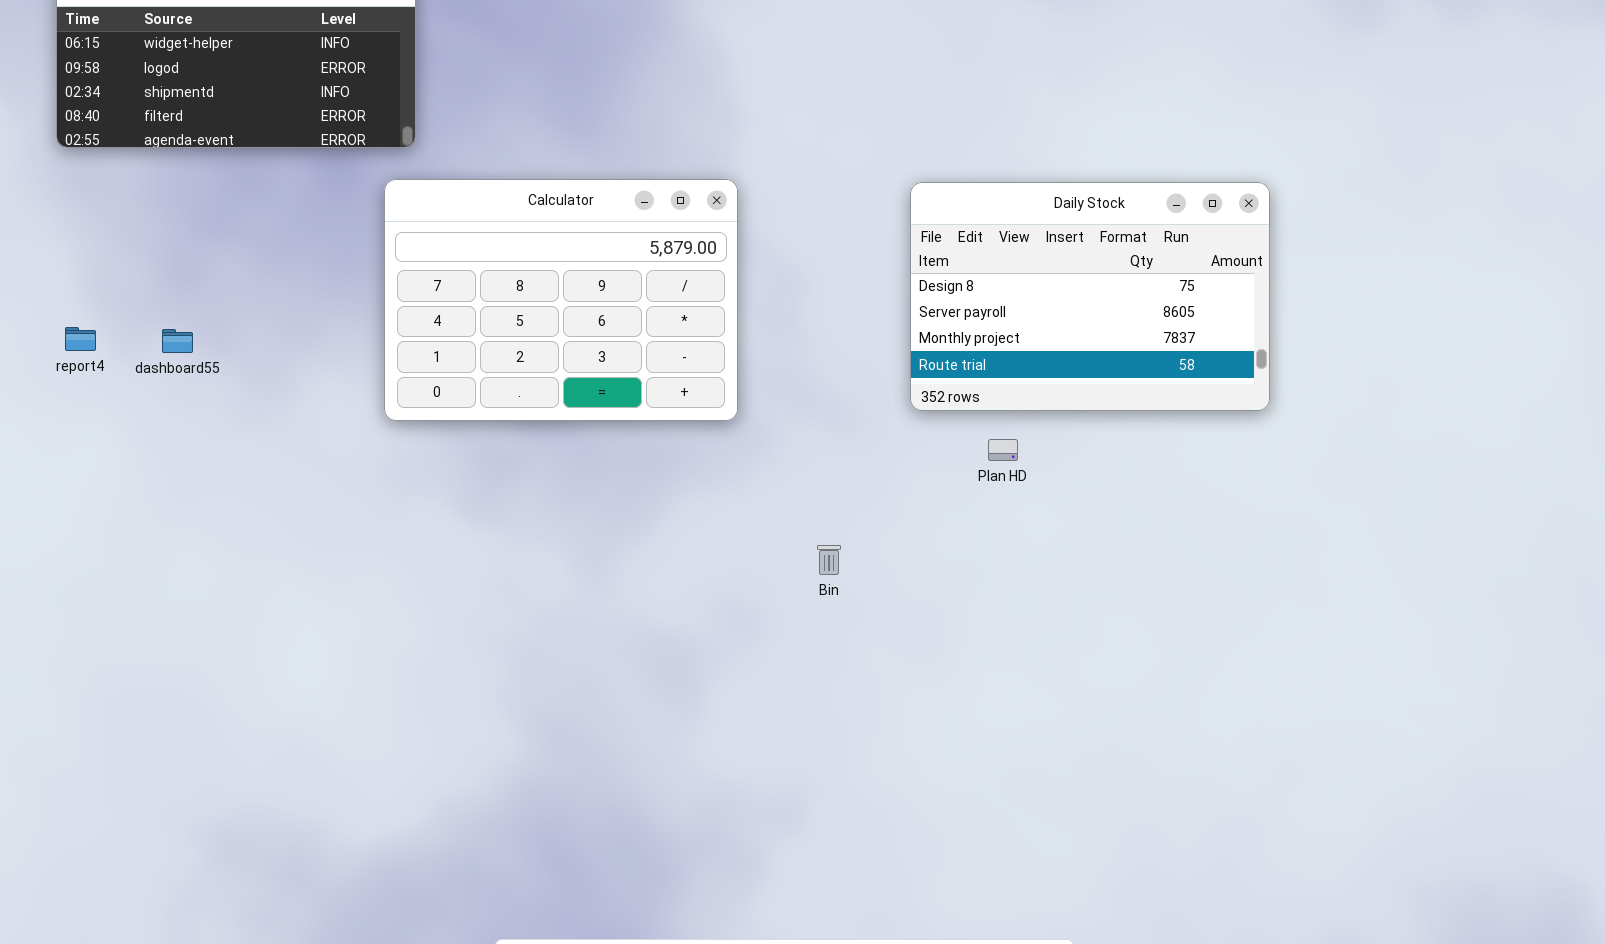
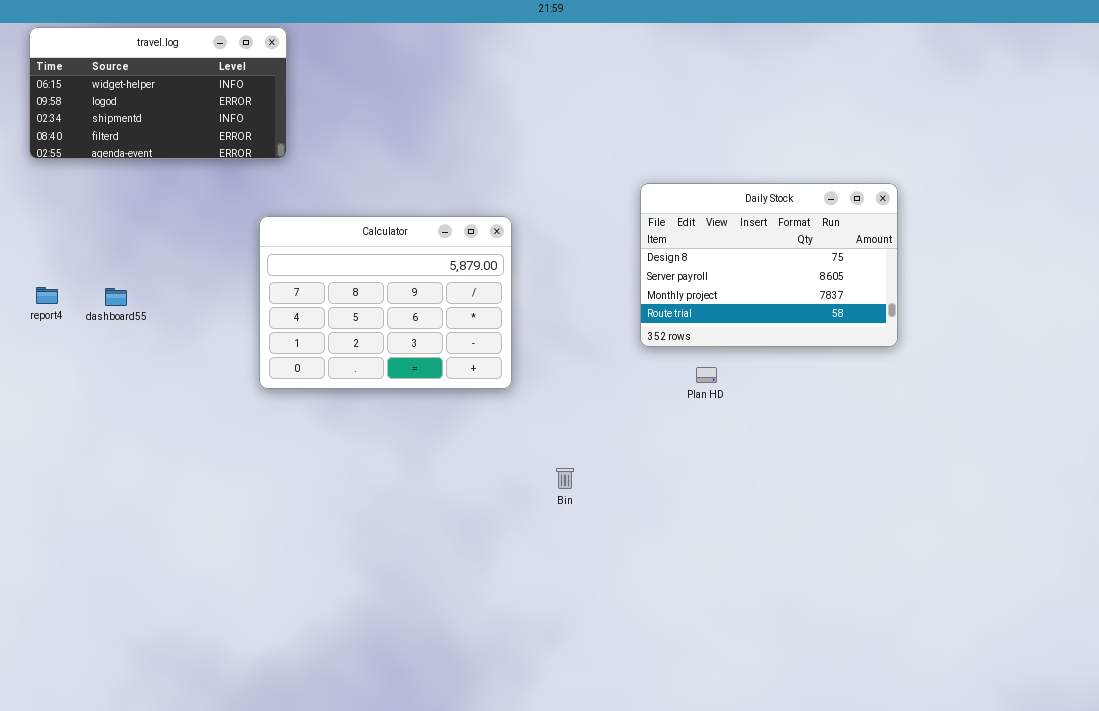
Calculator: [384,179,738,421] -> [259,216,512,389], moved
Bin: [817,545,841,575] -> [556,468,574,489], moved

